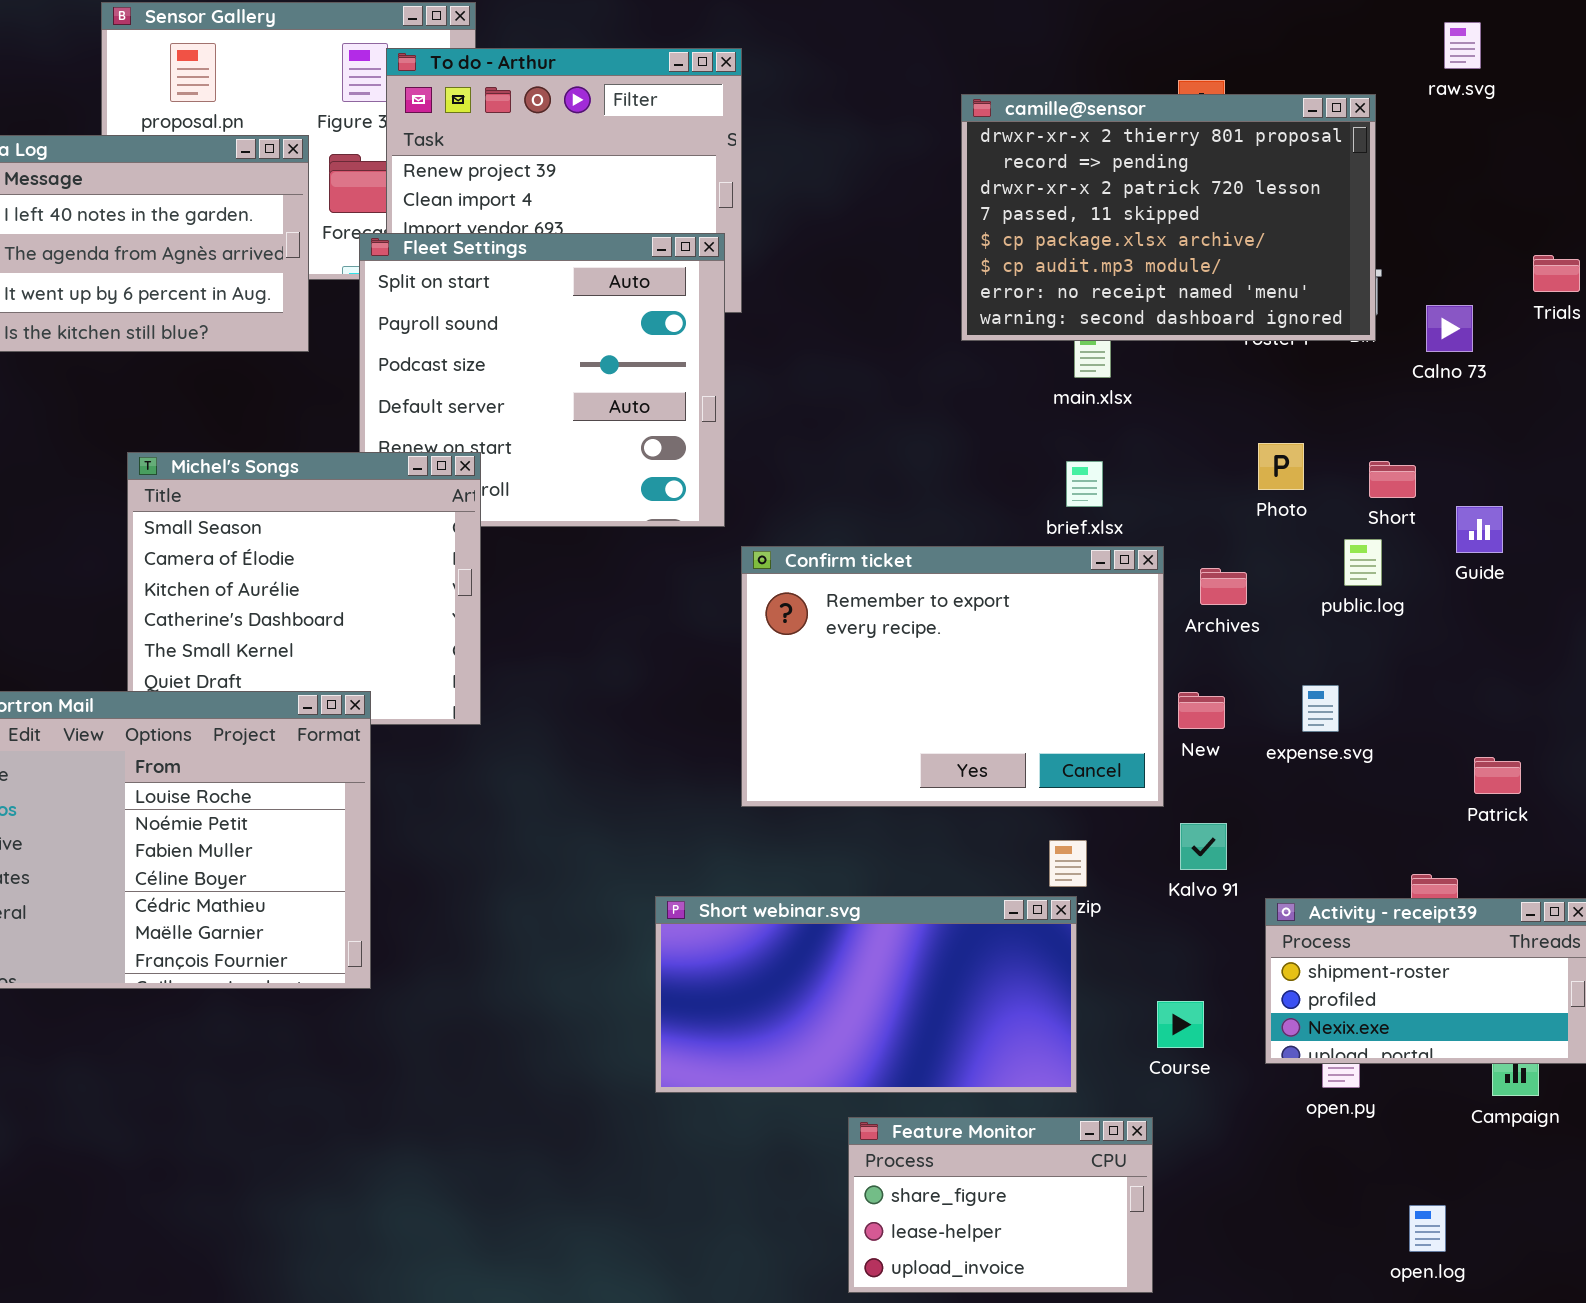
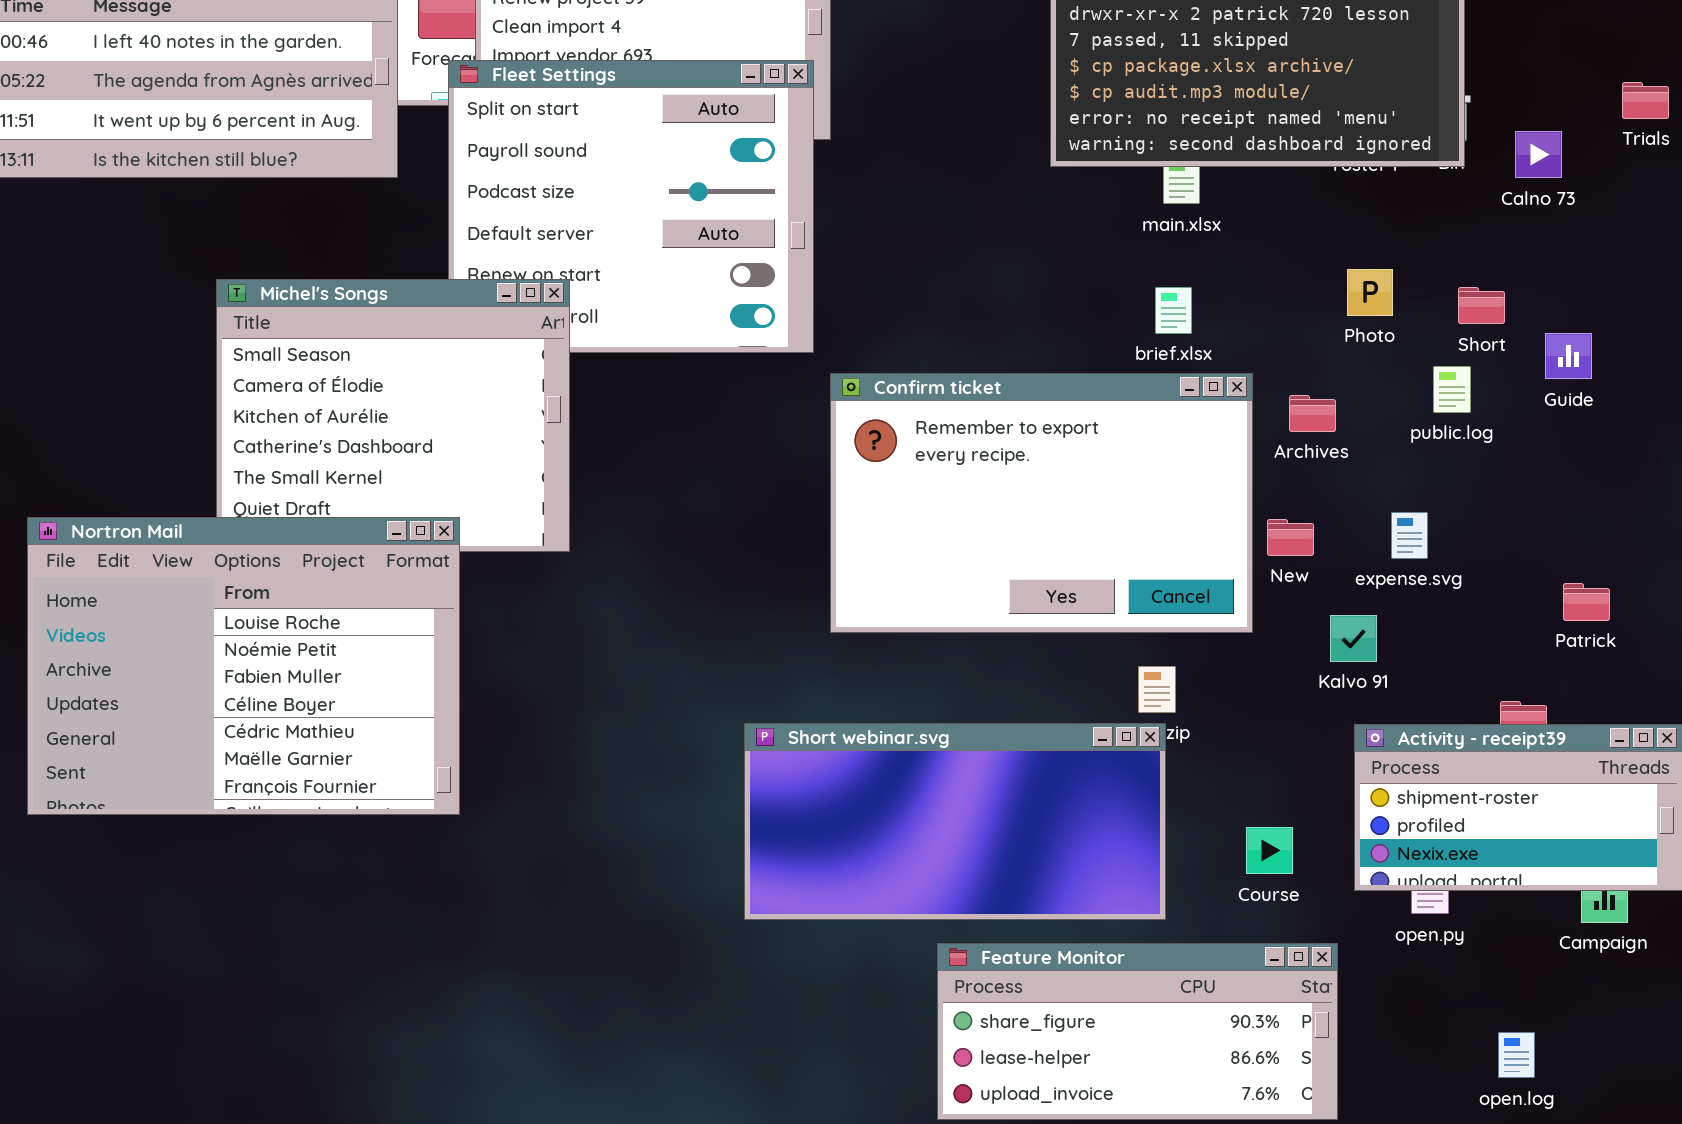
Kalvo 91: [1180,823,1227,870] -> [1330,615,1377,662], moved
Feature Monitor: [848,1117,1153,1293] -> [937,943,1338,1120], resized

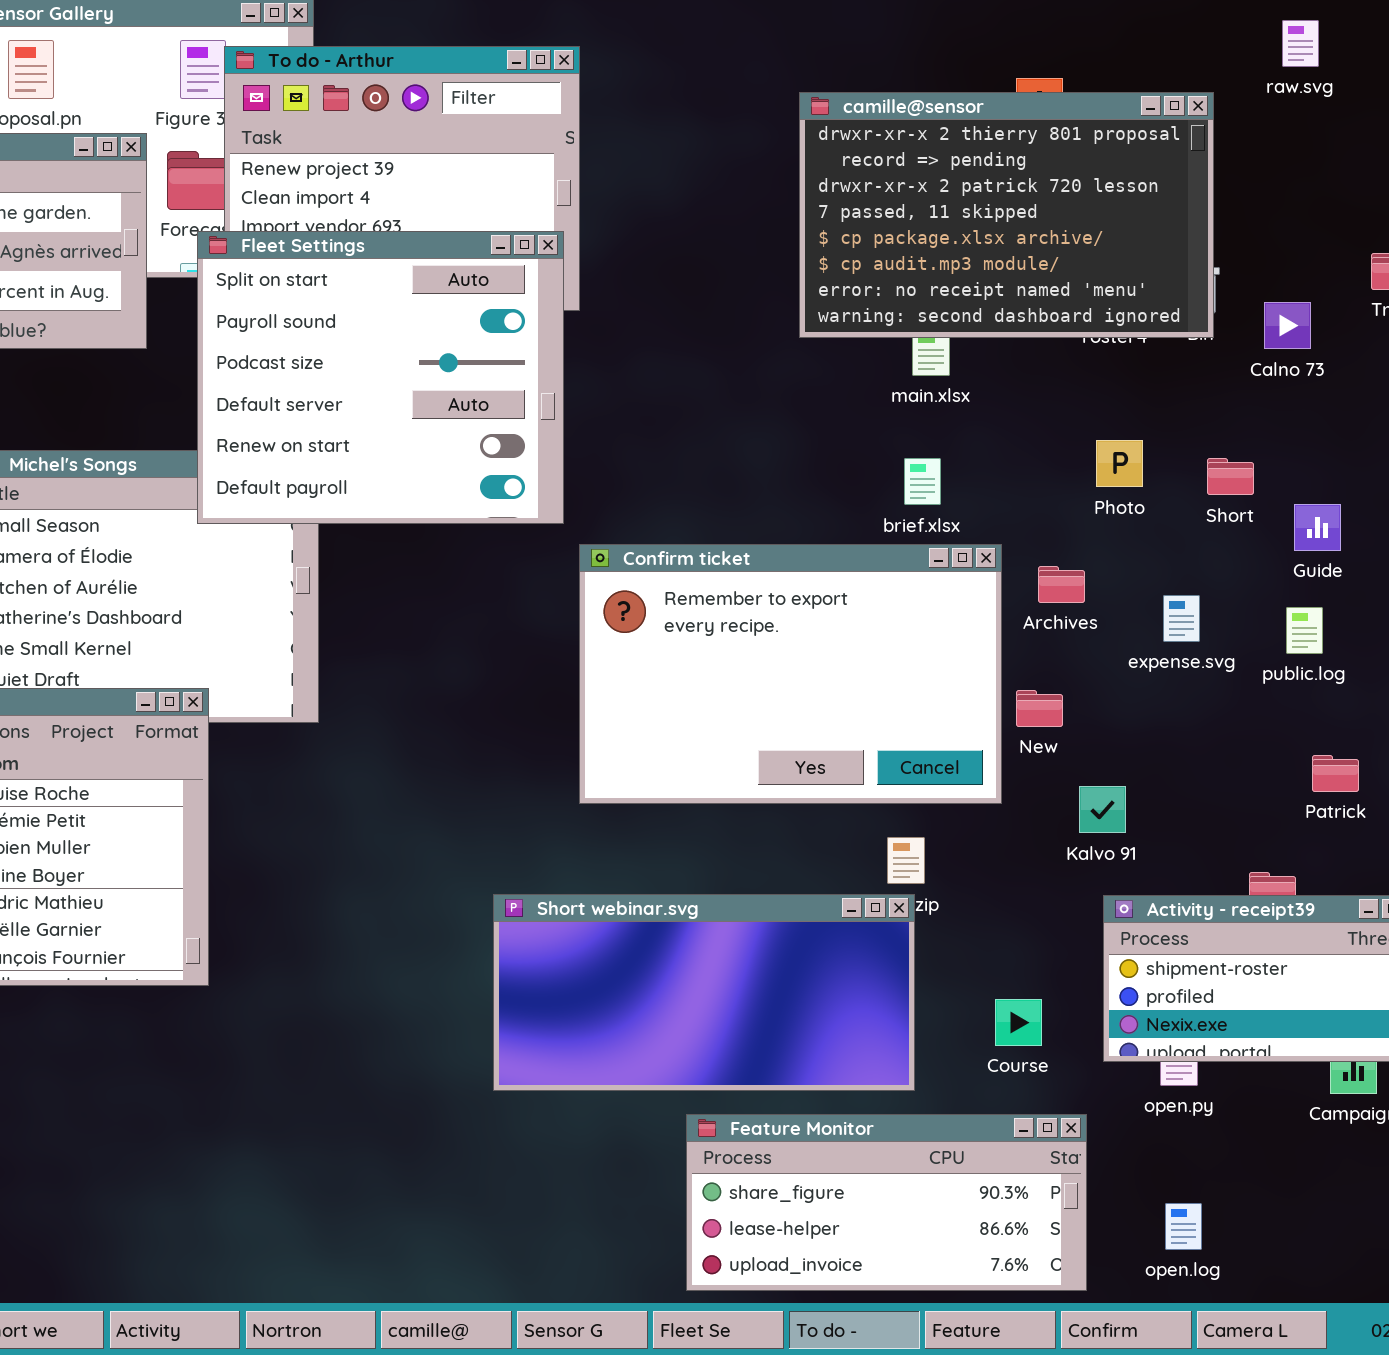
Fleet Settings: [448,60,814,353] -> [197,231,564,524], raised
public.log: [1433,366,1471,413] -> [1286,607,1323,654], moved
expense.svg: [1391,512,1428,559] -> [1163,595,1200,642], moved
open.log: [1498,1032,1535,1078] -> [1165,1203,1202,1250], moved

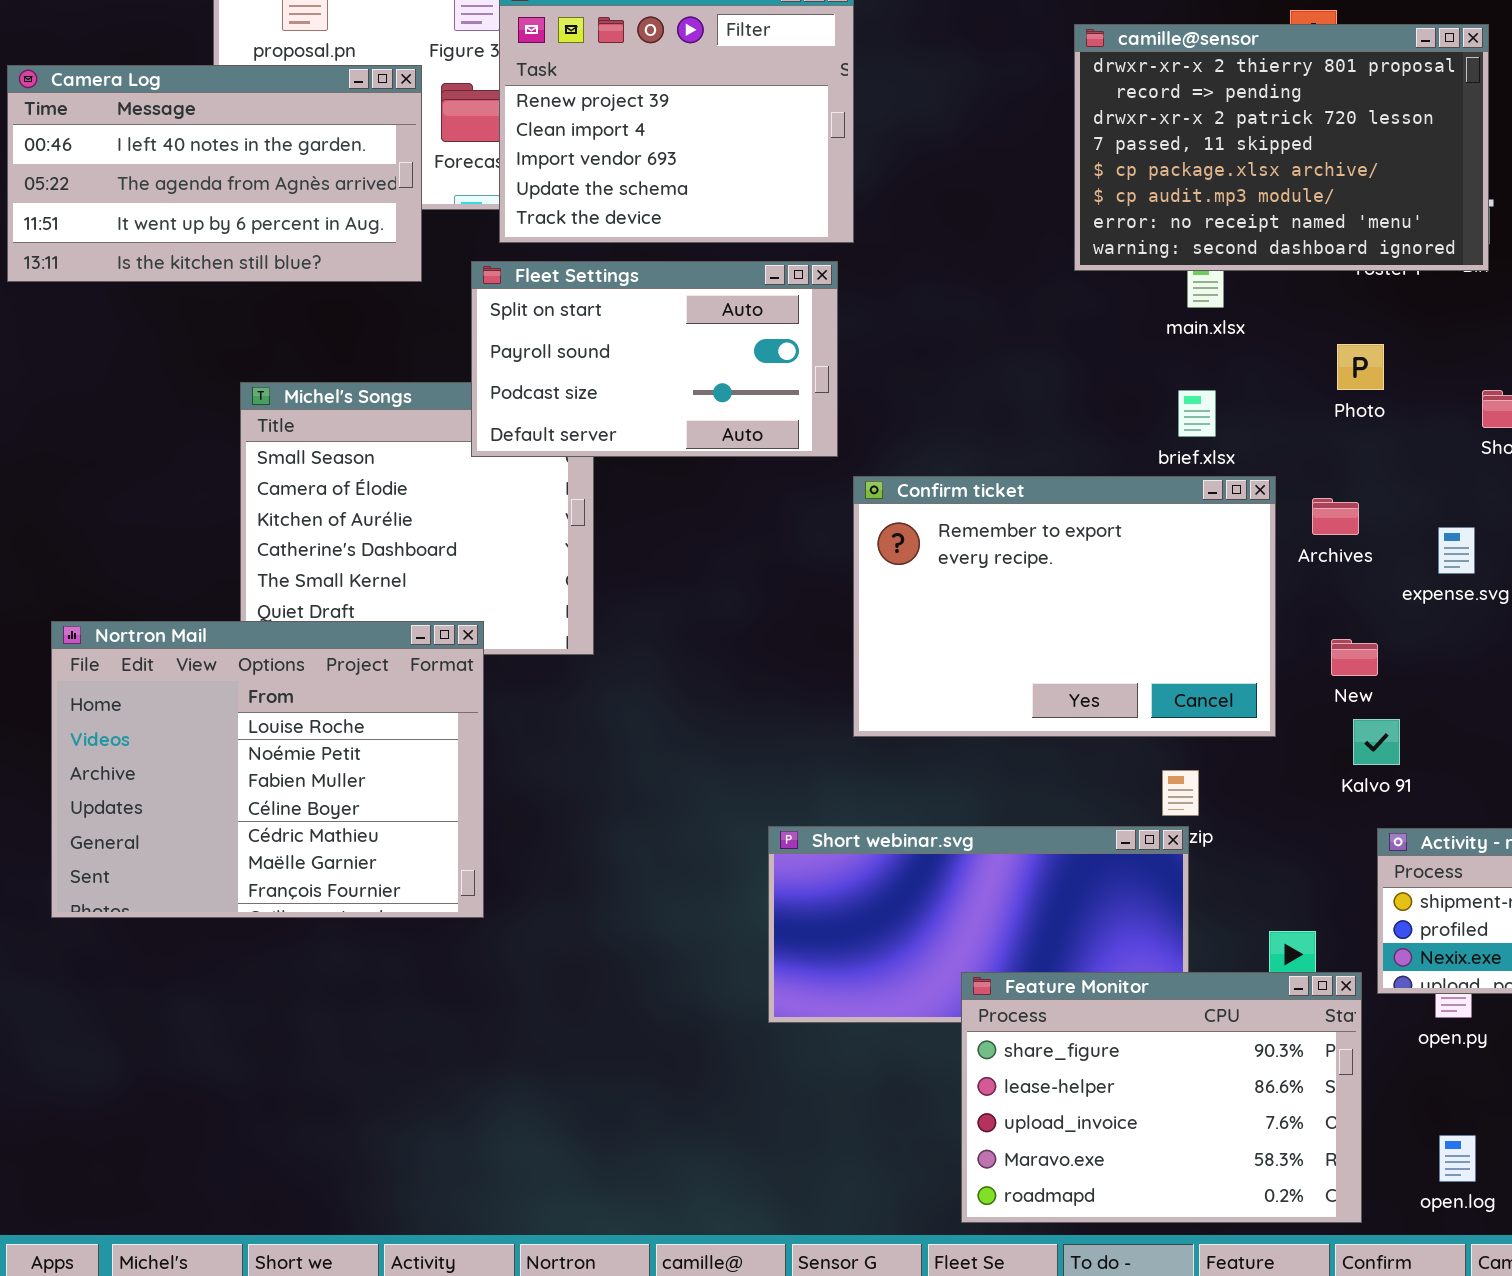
Fleet Settings: [197,231,564,524] -> [471,261,838,457], resized
Photo: [1096,440,1143,487] -> [1337,344,1384,390], moved
New: [1016,690,1063,727] -> [1331,639,1378,676], moved
Feature Monitor: [686,1114,1087,1291] -> [961,972,1362,1223], resized

